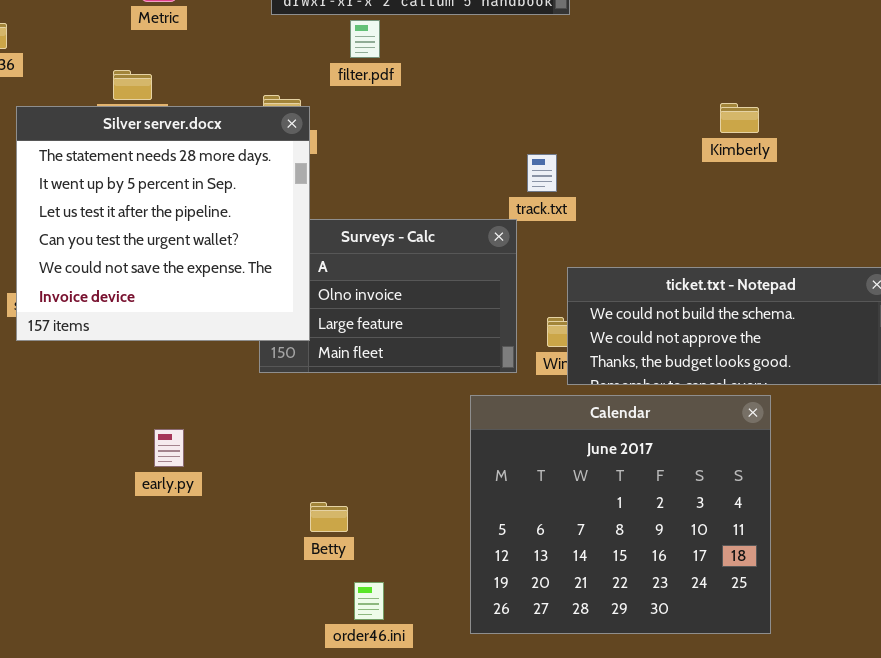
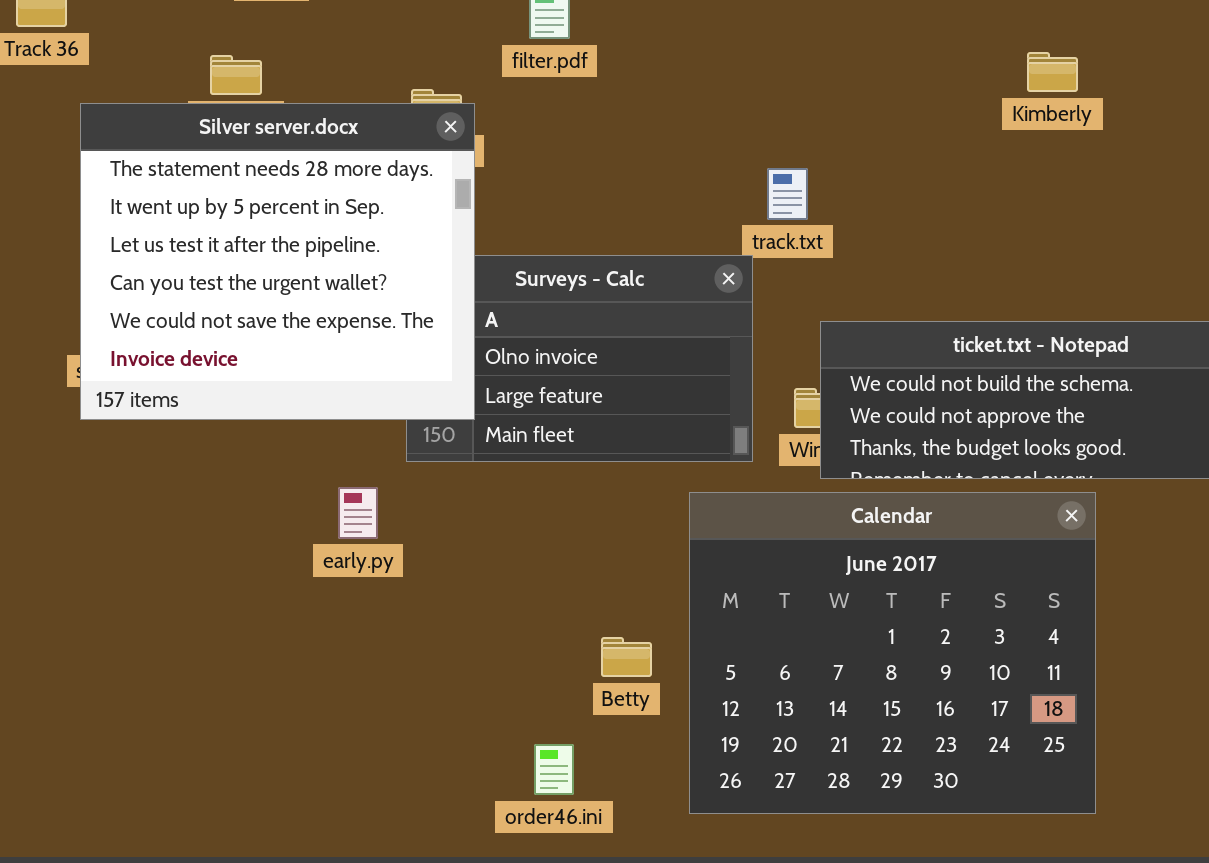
Kimberly: [720,103,759,133] -> [1027,52,1078,92], moved
early.py: [154,429,184,467] -> [338,487,378,539], moved
Betty: [310,502,348,532] -> [601,637,652,677], moved

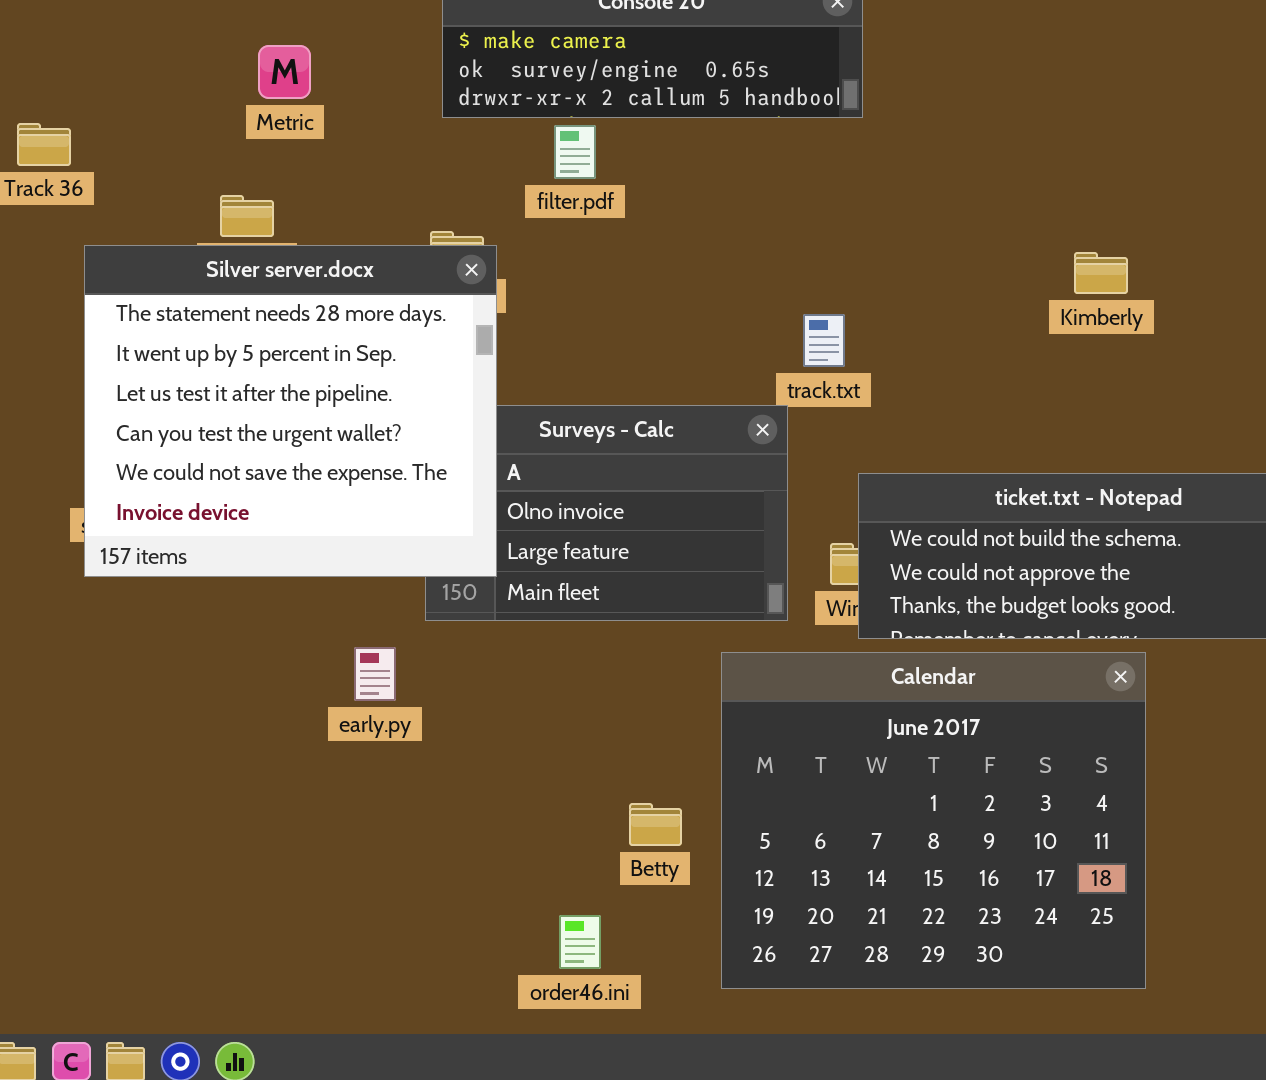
Kimberly: [1027,52,1078,92] -> [1074,252,1128,294], moved

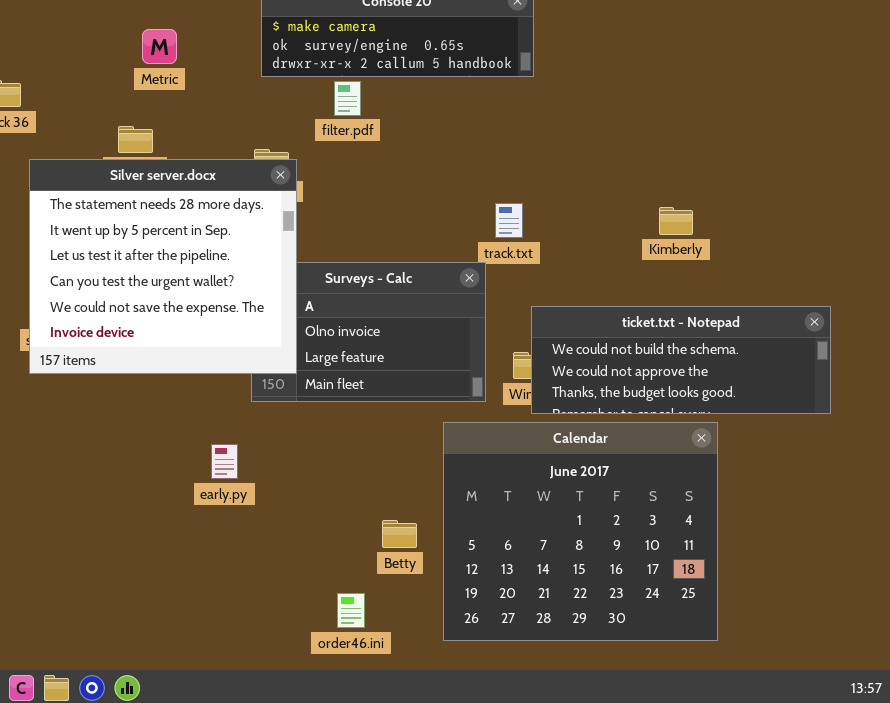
Kimberly: [1074,252,1128,294] -> [659,207,693,235], moved
early.py: [354,647,396,701] -> [211,444,238,479], moved

